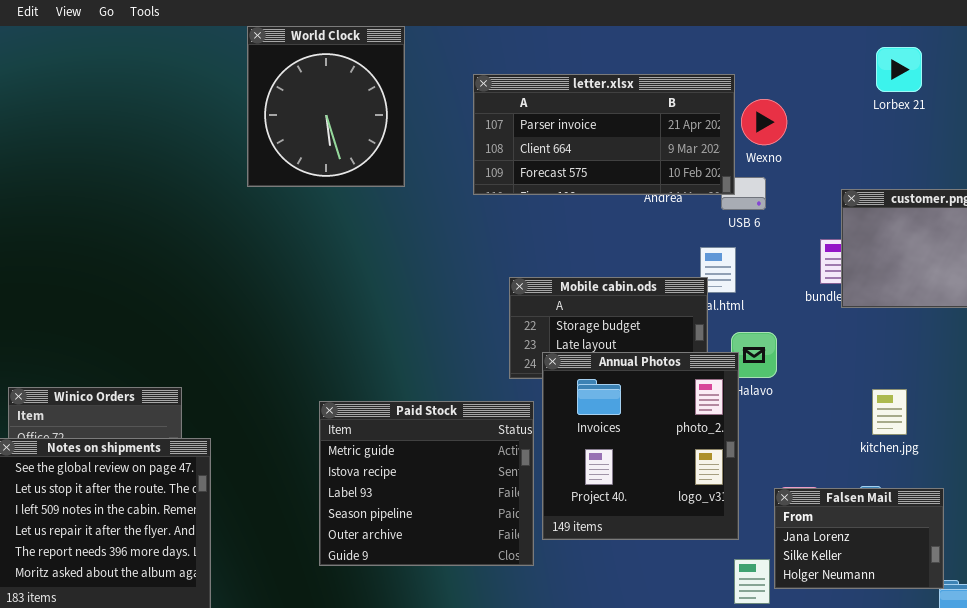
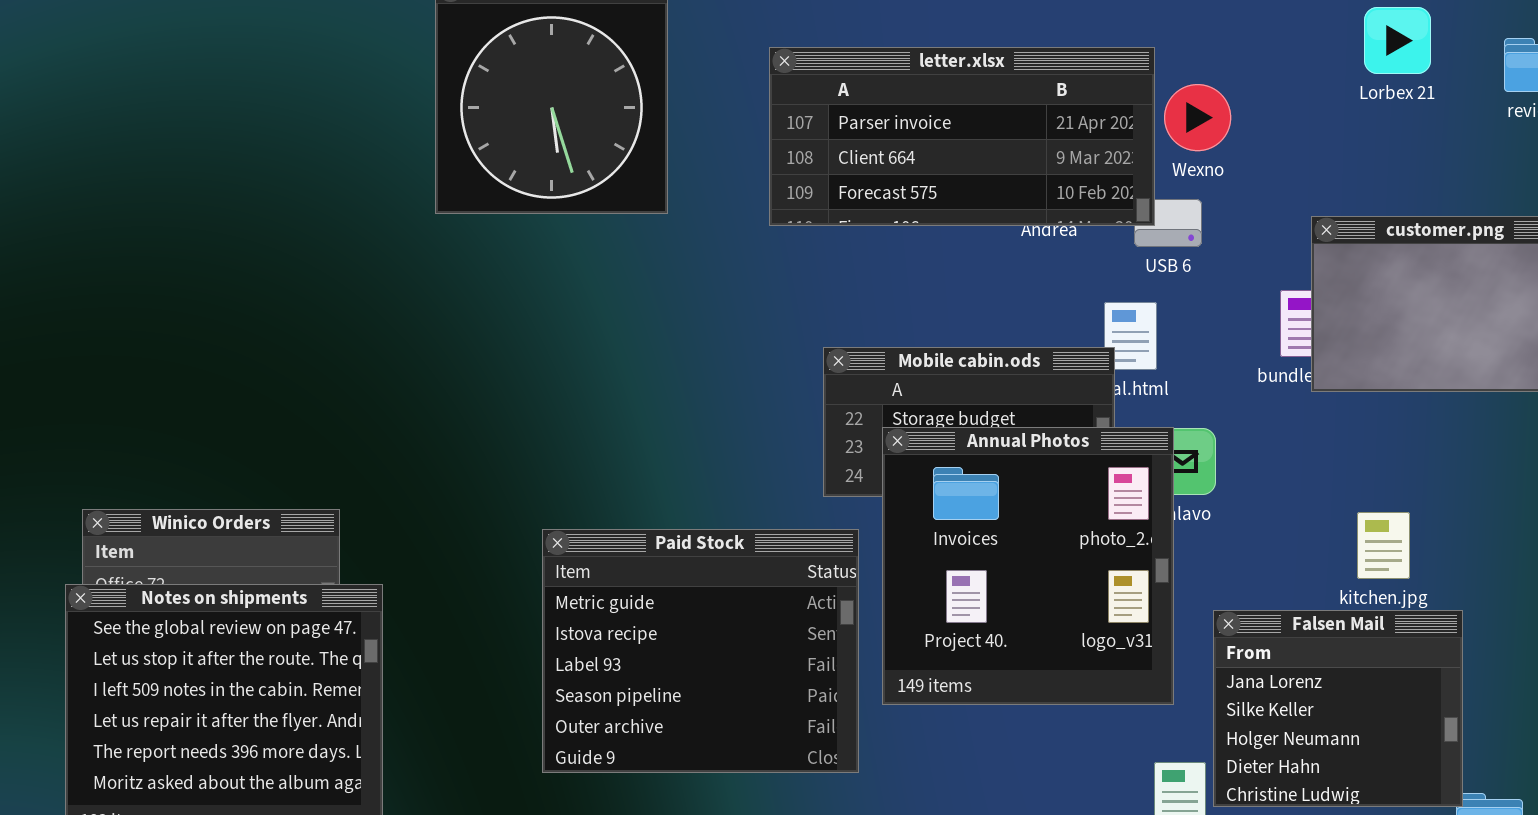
Annual Photos: [542,352,739,540] -> [882,427,1174,705], moved
Falsen Mail: [774,488,944,589] -> [1213,610,1463,807], resized

